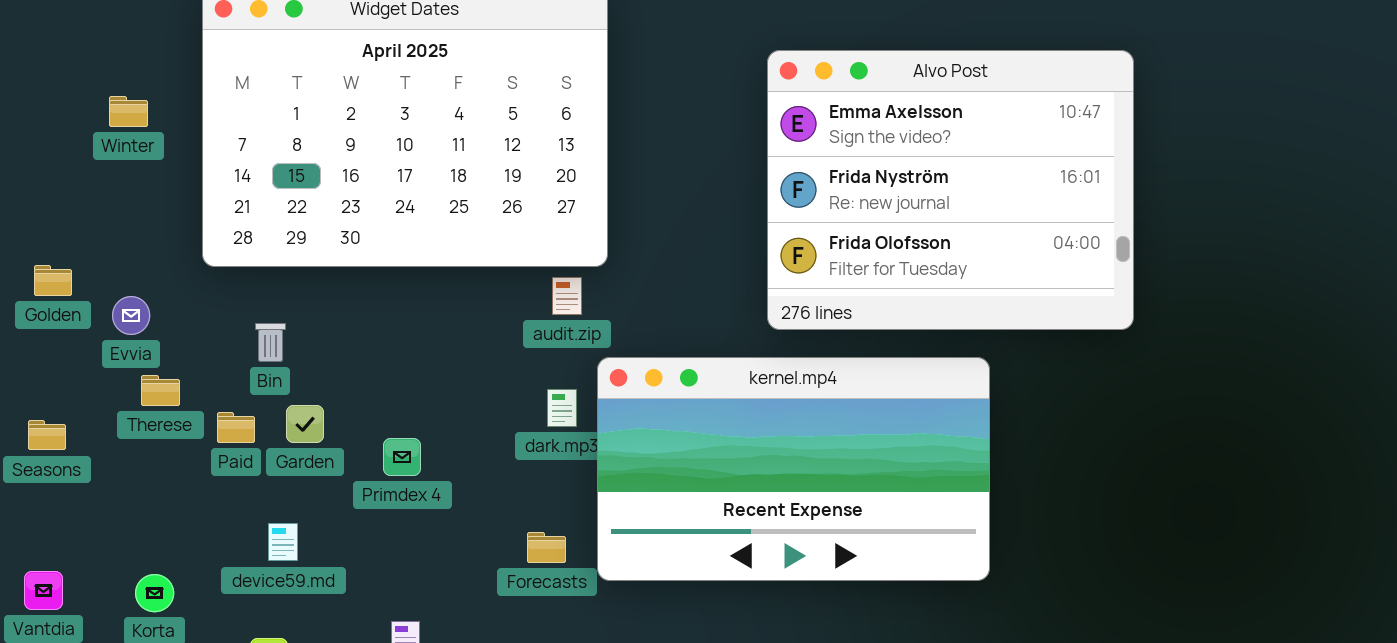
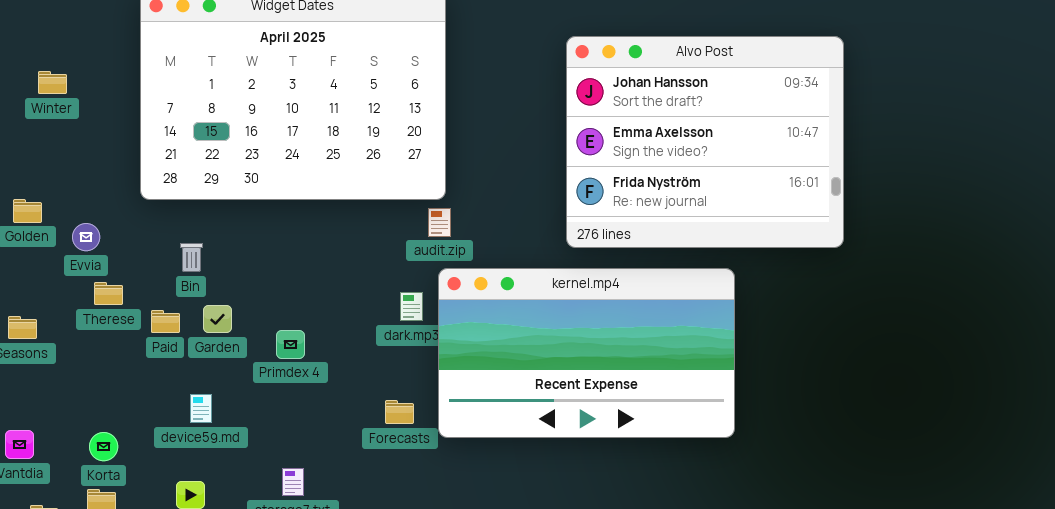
Alvo Post: [767,50,1134,330] -> [566,36,844,248], scrolled up 1 row
Winter: [109,96,148,127] -> [38,71,67,94], moved
audit.zip: [552,277,582,315] -> [428,208,451,237], moved

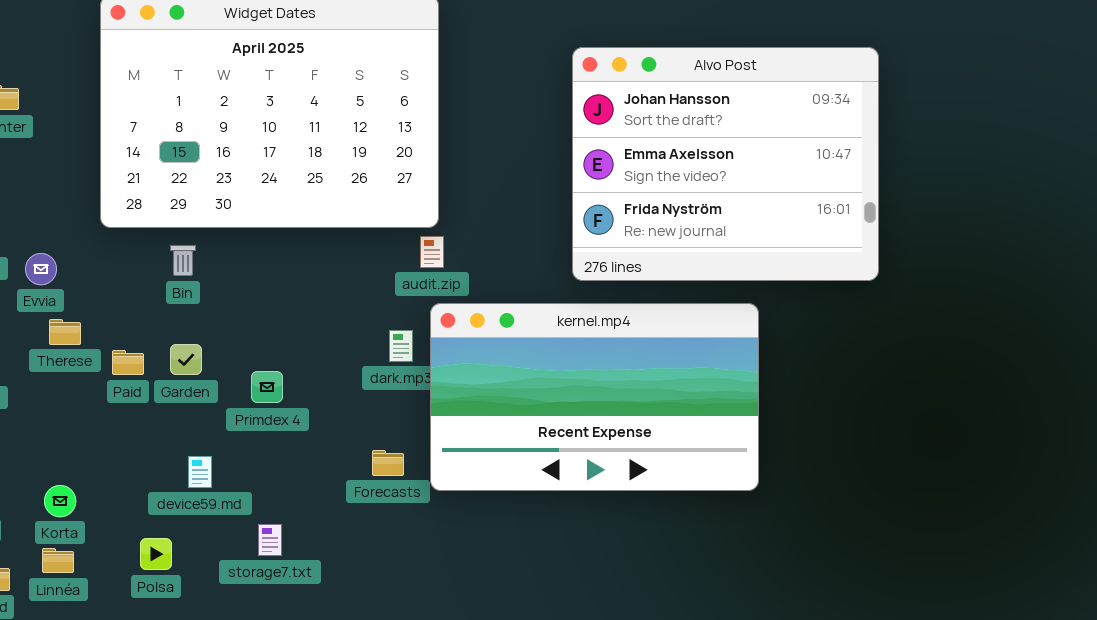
Bin: [180,243,203,272] -> [170,245,196,276], moved
device59.md: [190,394,212,423] -> [188,456,212,488], moved

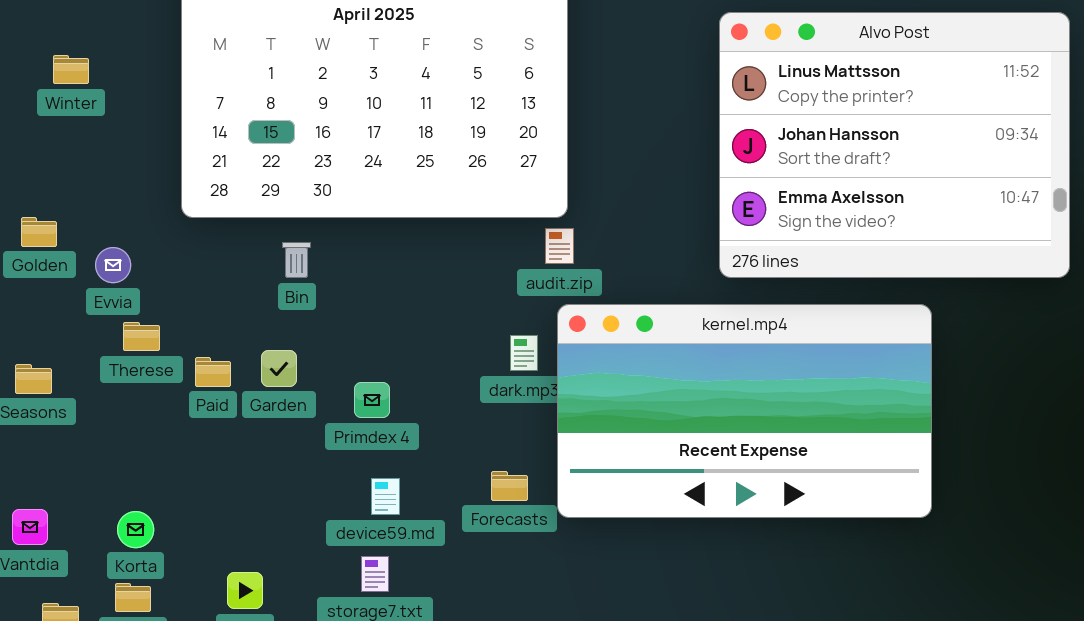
Alvo Post: [572,47,879,281] -> [719,12,1070,278], scrolled up 1 row
Bin: [170,245,196,276] -> [282,242,311,278], moved
device59.md: [188,456,212,488] -> [371,478,400,515], moved

